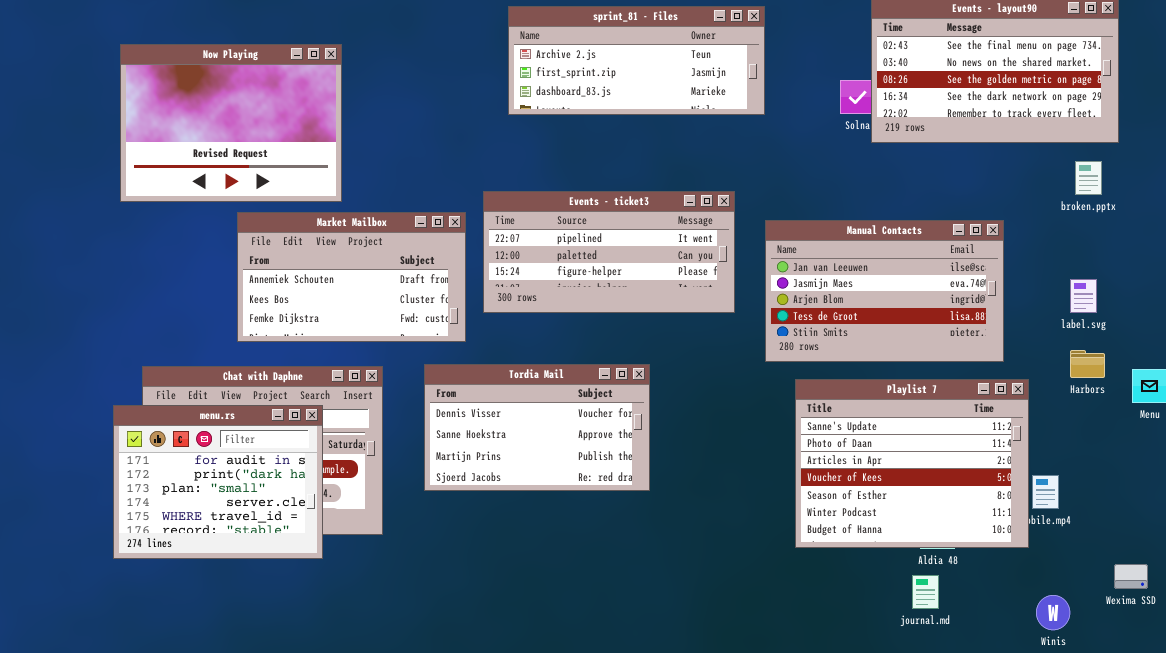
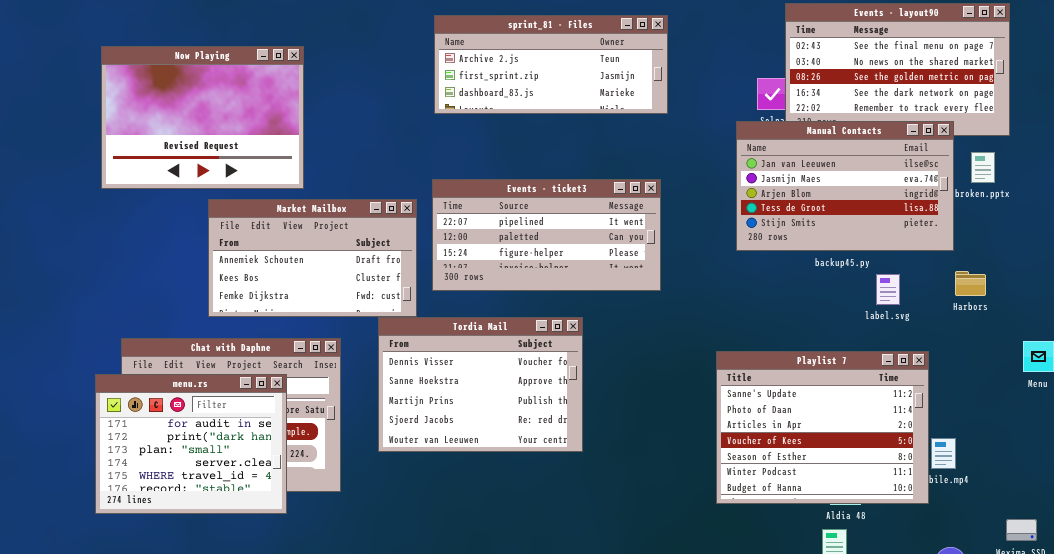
sprint_81 - Files: [508,6,765,115] -> [434,15,668,114], moved
Manual Contacts: [765,220,1004,362] -> [736,121,954,251], moved
label.svg: [1070,279,1097,313] -> [876,274,900,305], moved
Harbors: [1070,350,1105,378] -> [955,271,986,296], moved
Tordia Mail: [424,364,650,491] -> [378,317,583,452], resized

